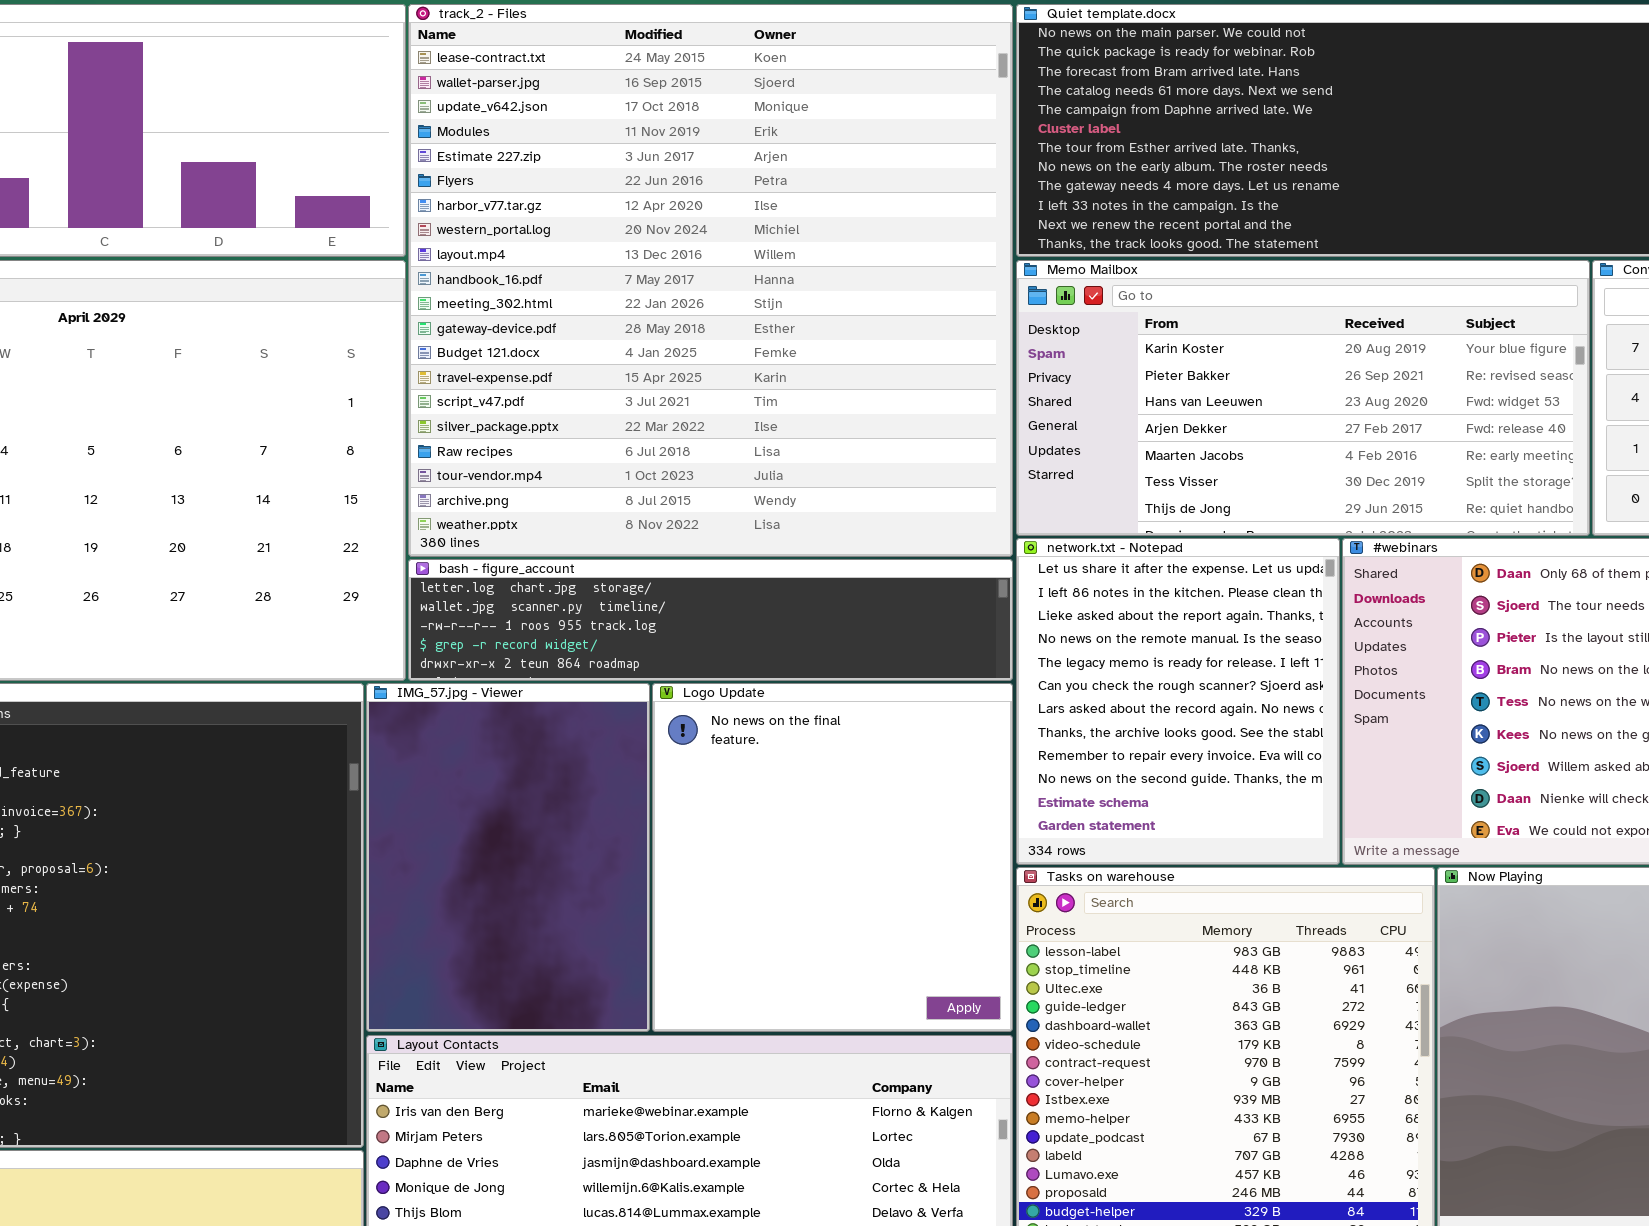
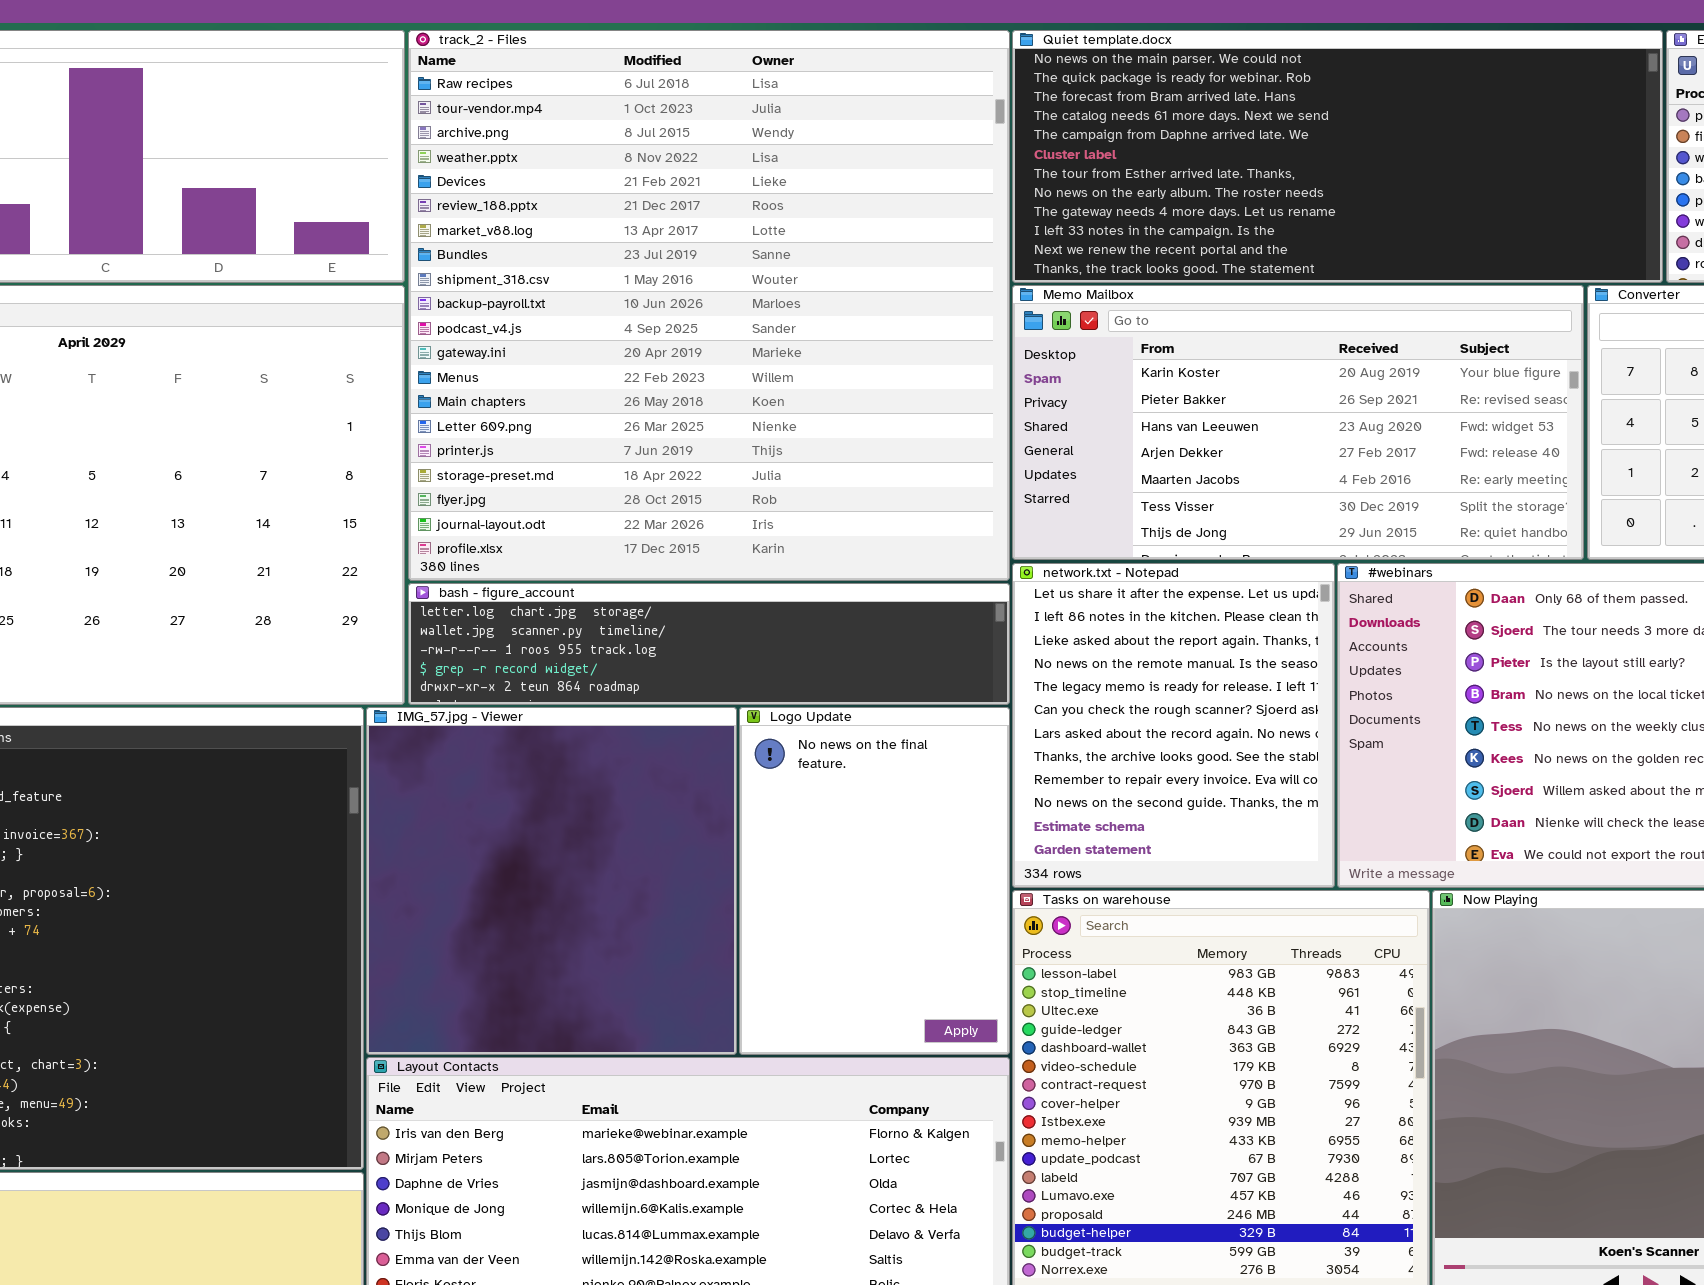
track_2 - Files: [408,4,1013,557] -> [408,30,1010,581], scrolled down 16 rows
IMG_57.jpg - Viewer: [366,683,650,1032] -> [366,707,737,1055], resized
Logo Update: [652,683,1013,1032] -> [739,707,1010,1055], resized

